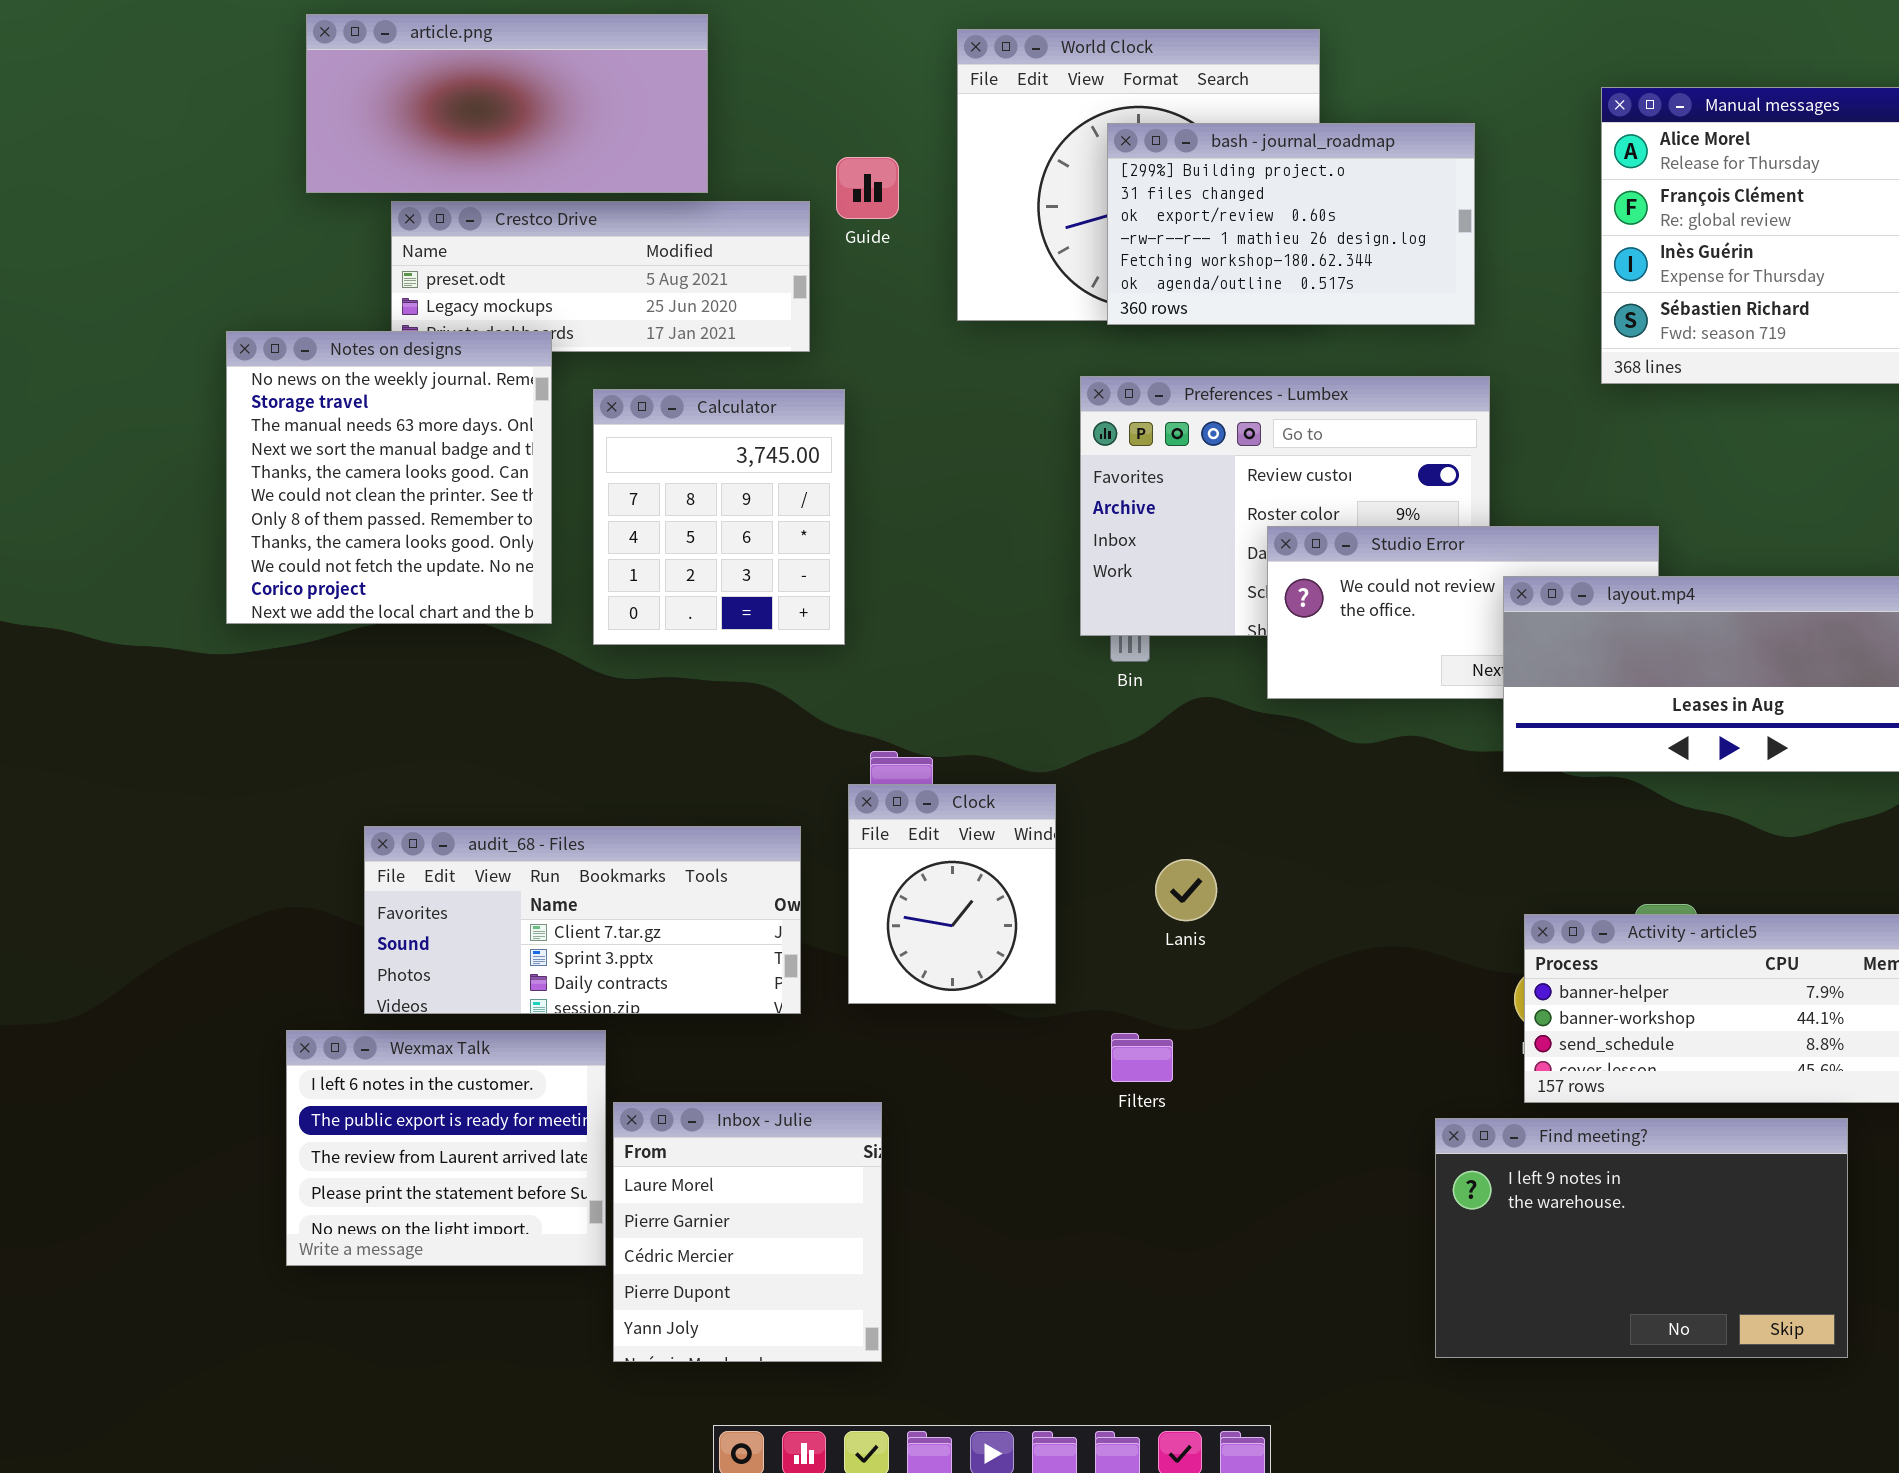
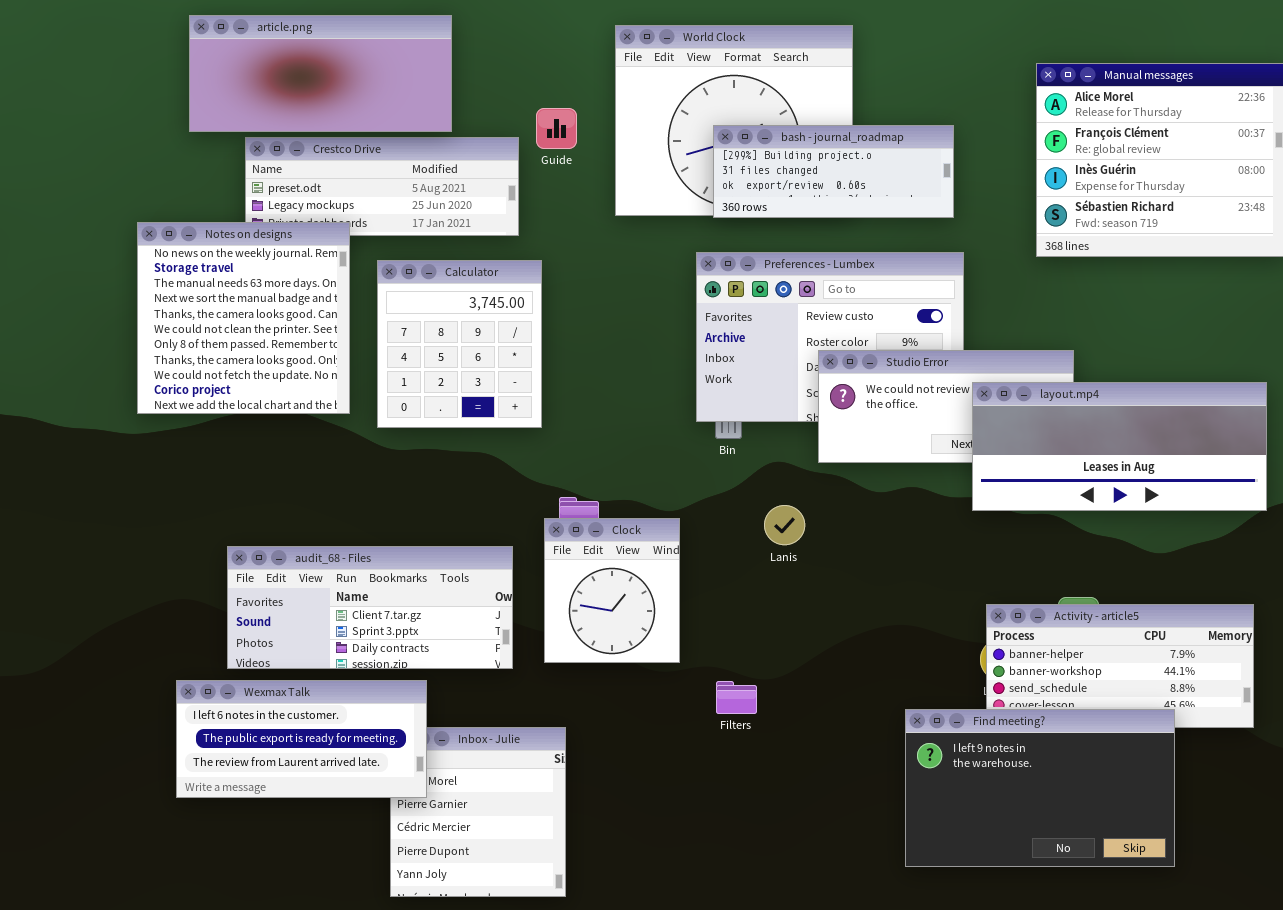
bash - journal_roadmap: [1107,123,1475,325] -> [713,125,954,218], resized
Lanis: [1155,859,1217,921] -> [764,505,805,545], moved
Wexmax Talk: [286,1030,606,1266] -> [176,680,427,798], resized
Find meeting?: [1435,1118,1848,1358] -> [905,709,1175,867], moved

